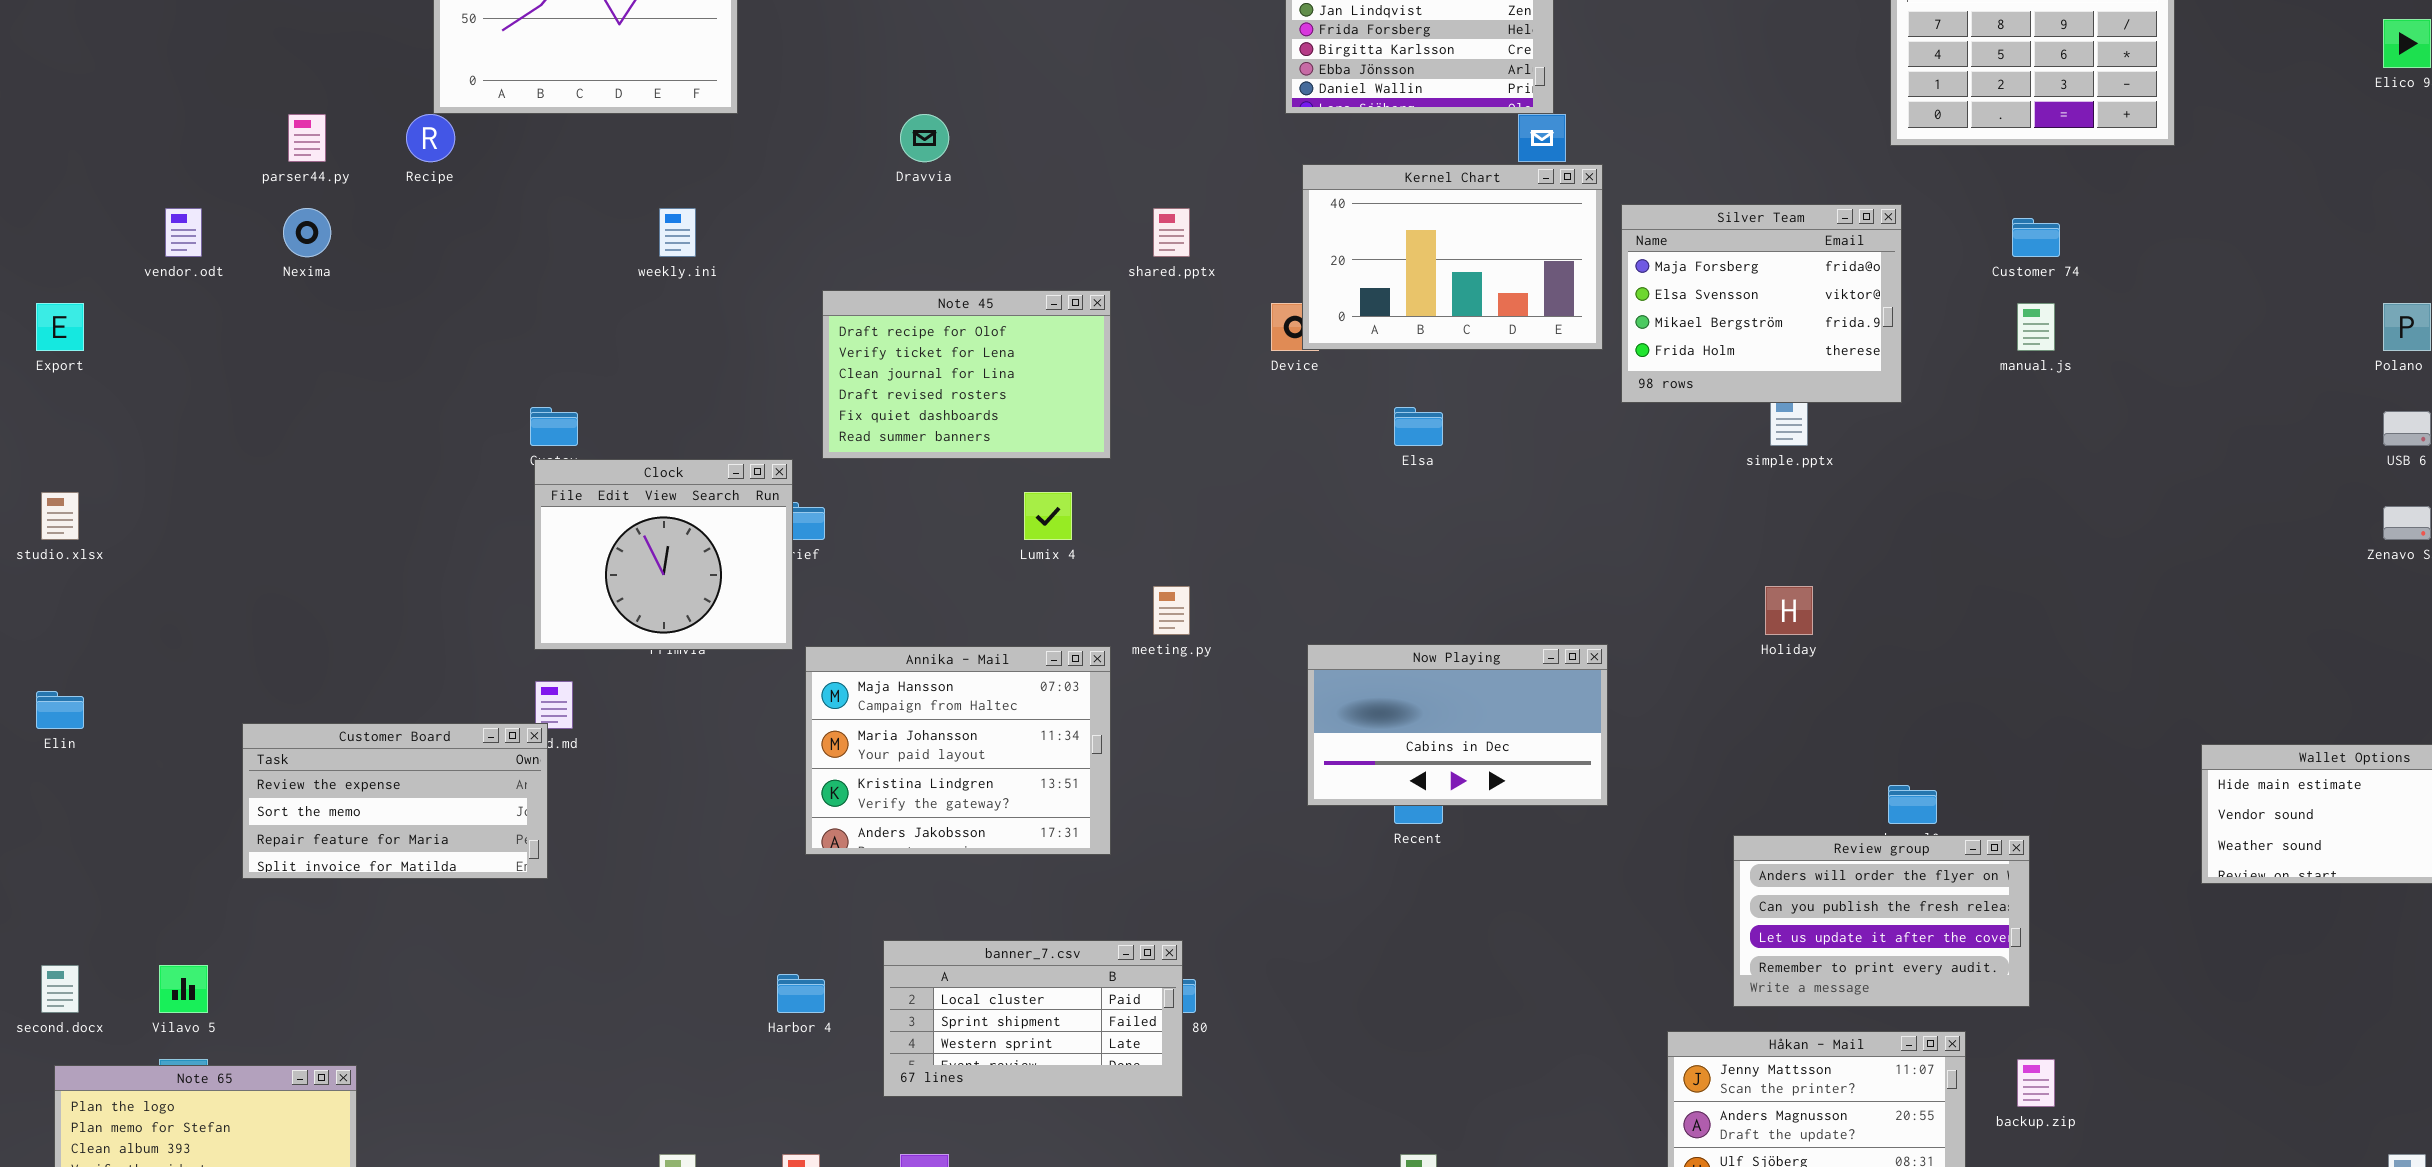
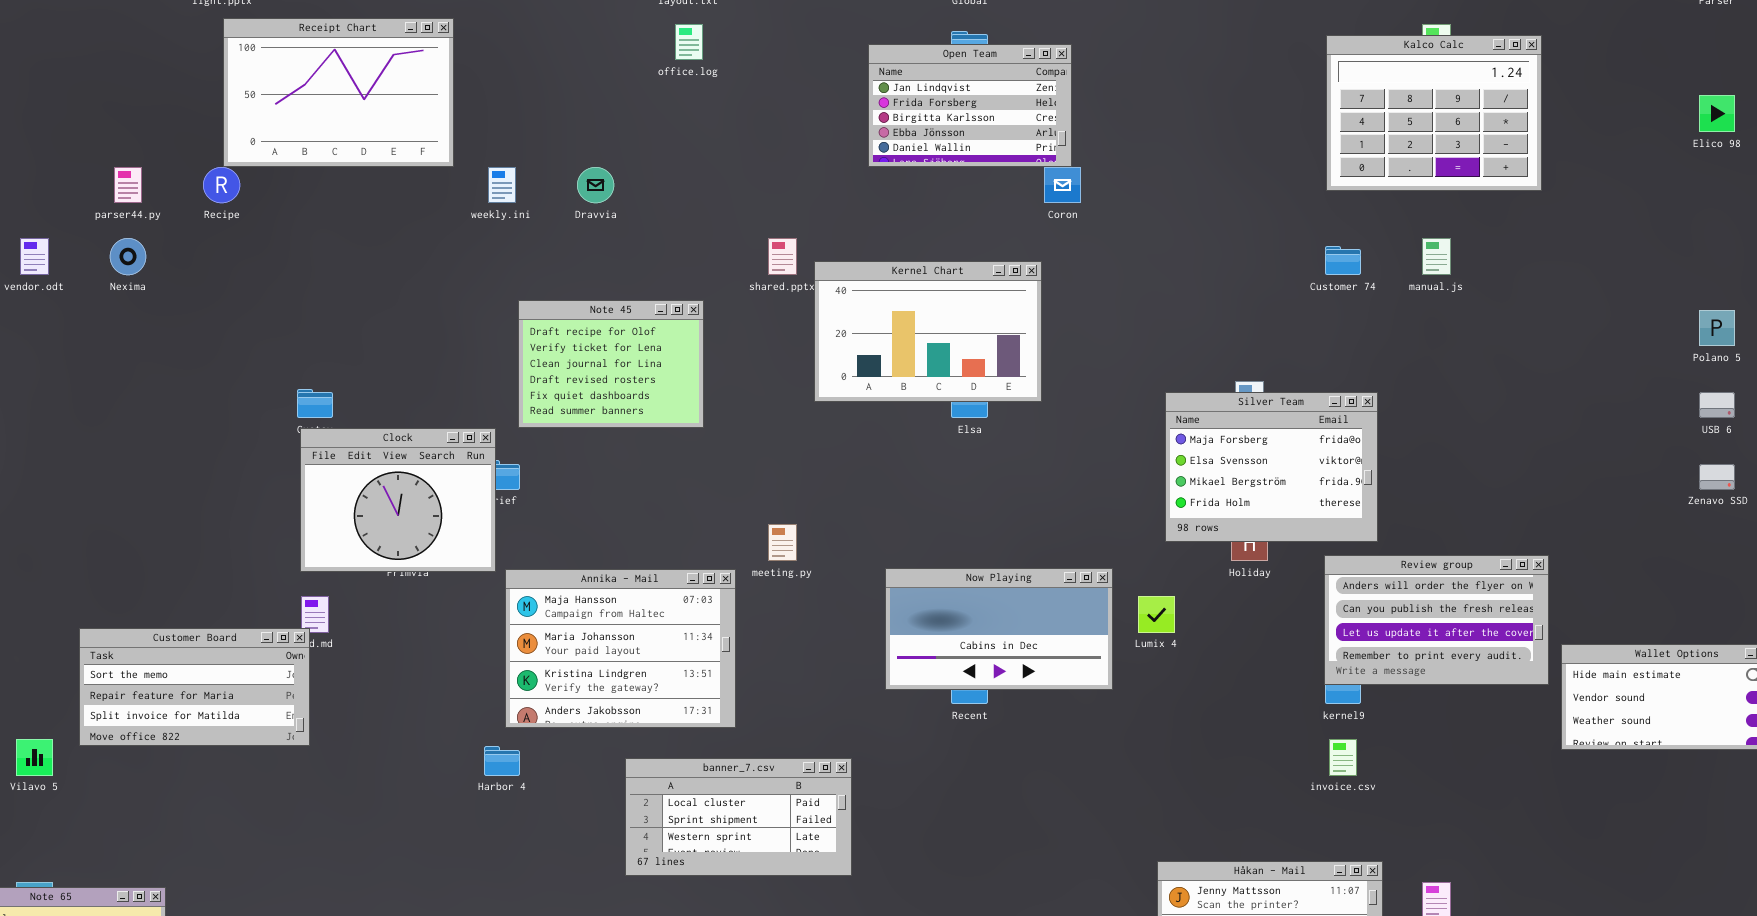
Kernel Chart: [1302,164,1603,350] -> [814,261,1042,402], moved
Silver Team: [1621,204,1902,403] -> [1165,392,1378,542], moved
weekly.ini: [659,208,696,257] -> [488,167,516,203], moved
Customer 74: [2012,218,2060,257] -> [1325,246,1361,275], moved
Note 45: [822,290,1111,459] -> [518,300,704,428], resized
manual.js: [2017,303,2055,351] -> [1422,238,1451,275], moved
Lumix 4: [1024,492,1072,540] -> [1138,596,1175,633], moved
Customer Board: [242,723,548,879] -> [79,628,310,746], scrolled down 1 row
Review group: [1733,835,2030,1007] -> [1324,555,1549,685], moved
banner_7.csv: [883,940,1183,1097] -> [625,758,852,876], moved
Vilavo 5: [159,965,208,1013] -> [16,739,53,776], moved
Harbor 4: [777,974,825,1013] -> [484,746,520,776], moved

